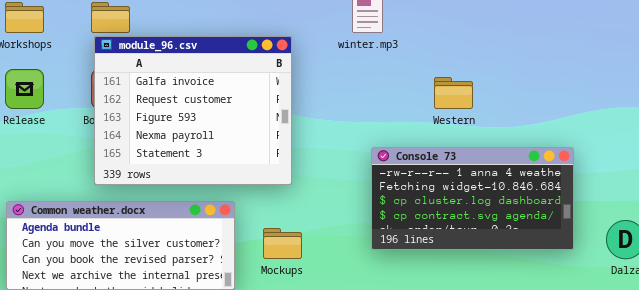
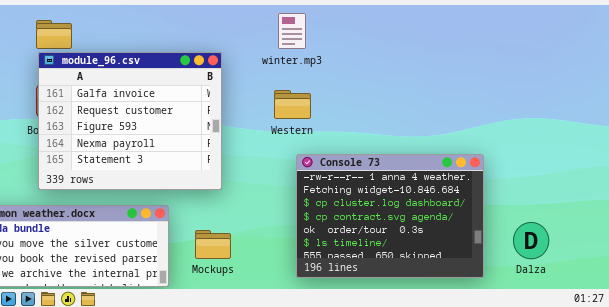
Western: [434,77,473,109] -> [274,90,311,119], moved
Console 73: [371,147,574,250] -> [296,154,484,278], resized

